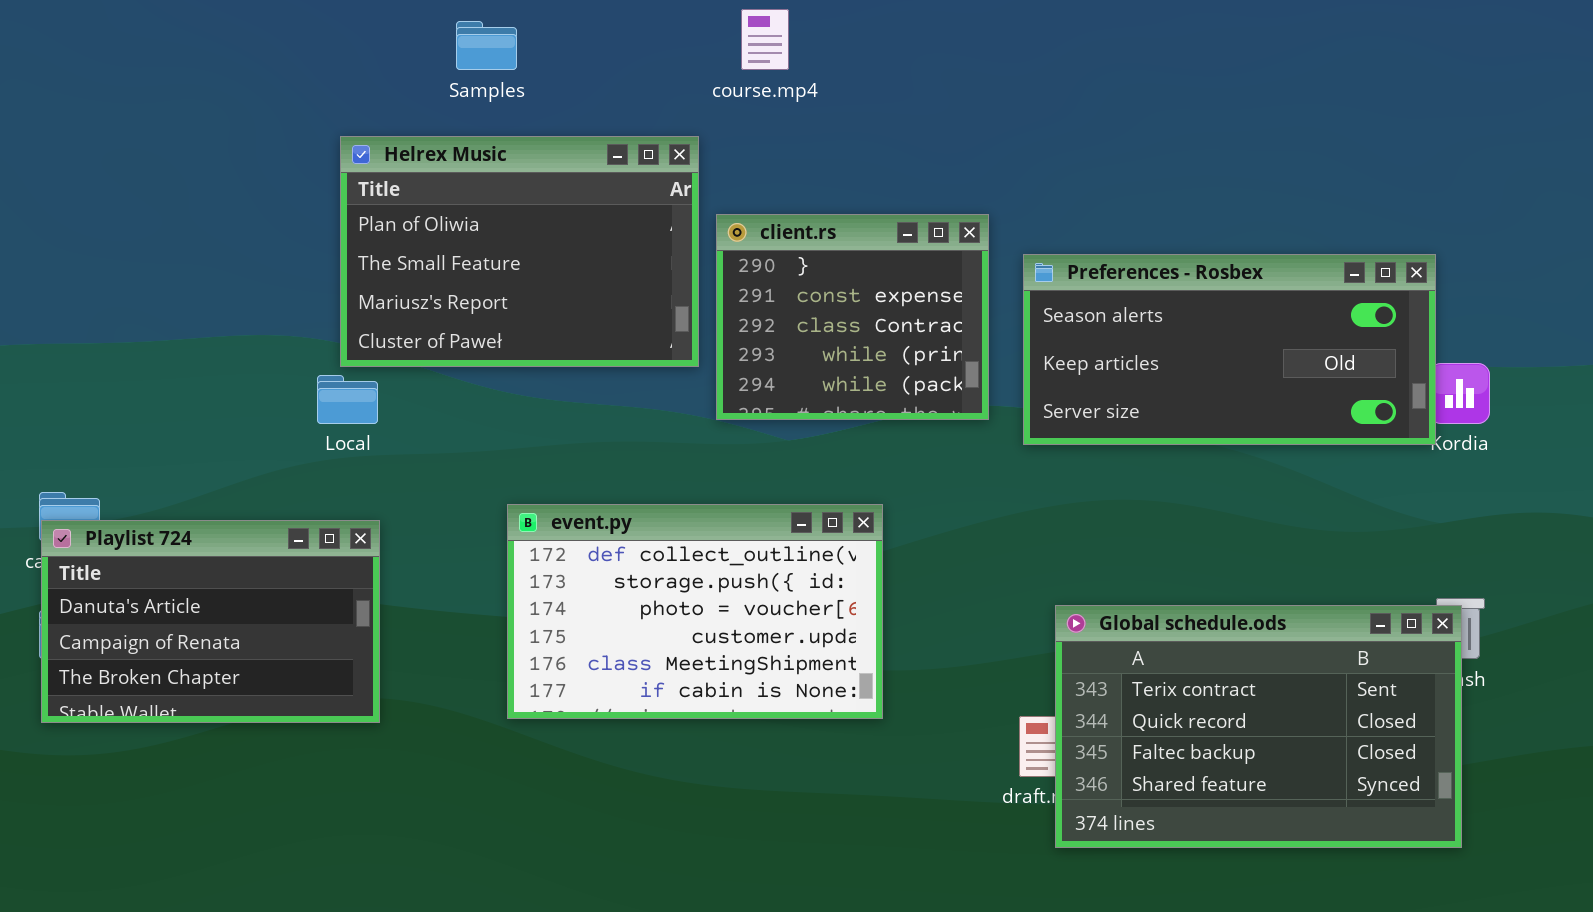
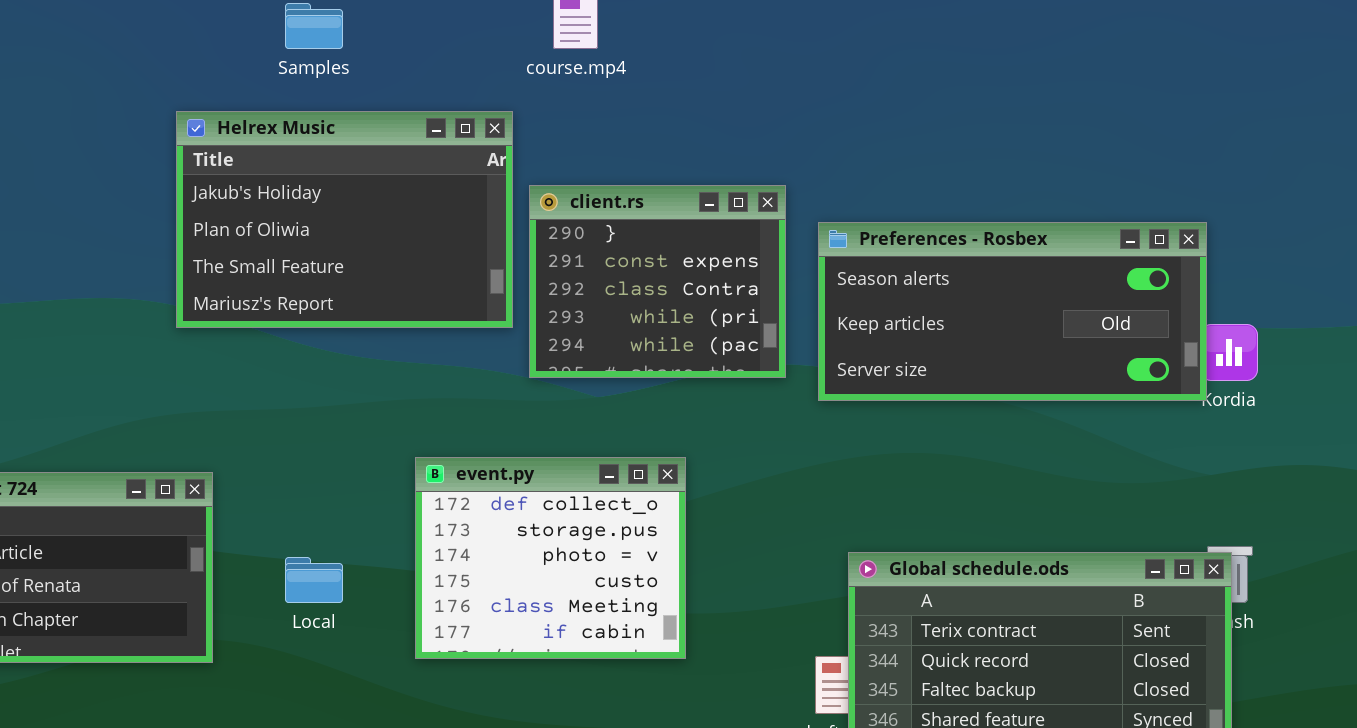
Helrex Music: [340,136,699,367] -> [176,111,513,328], scrolled up 1 row
Local: [317,375,378,424] -> [285,557,343,603], moved
event.py: [507,504,883,719] -> [415,457,686,659], resized

